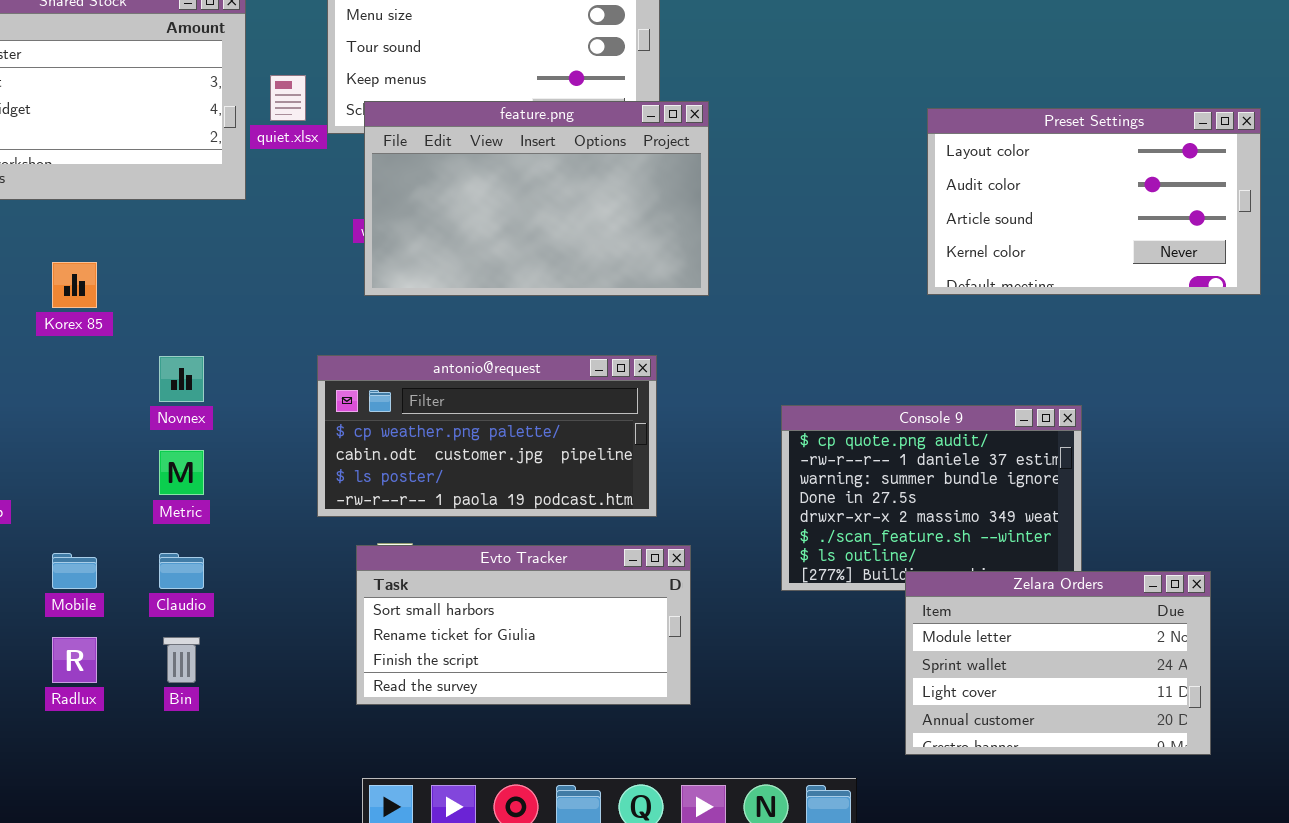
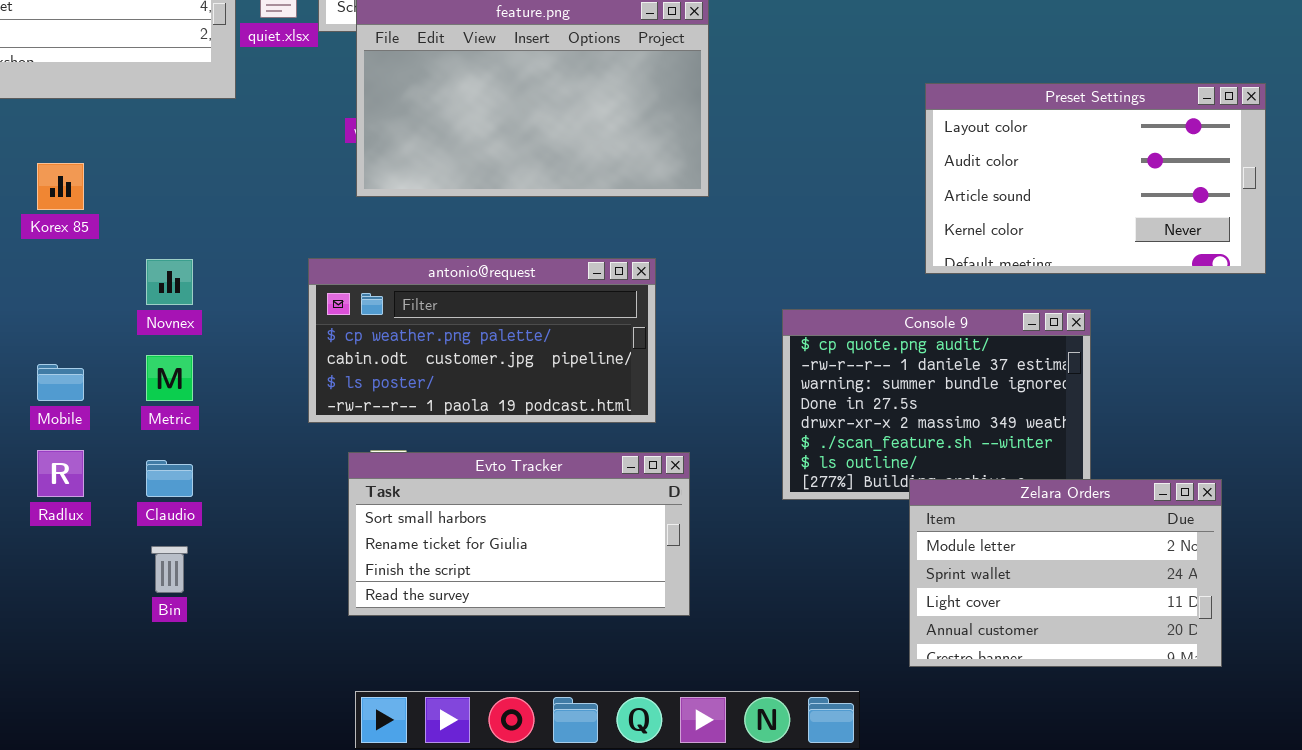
Preset Settings: [927,108,1261,295] -> [925,83,1266,274], moved
Mobile: [52,553,97,589] -> [37,364,84,401], moved
Radlux: [52,637,97,683] -> [37,450,84,497], moved

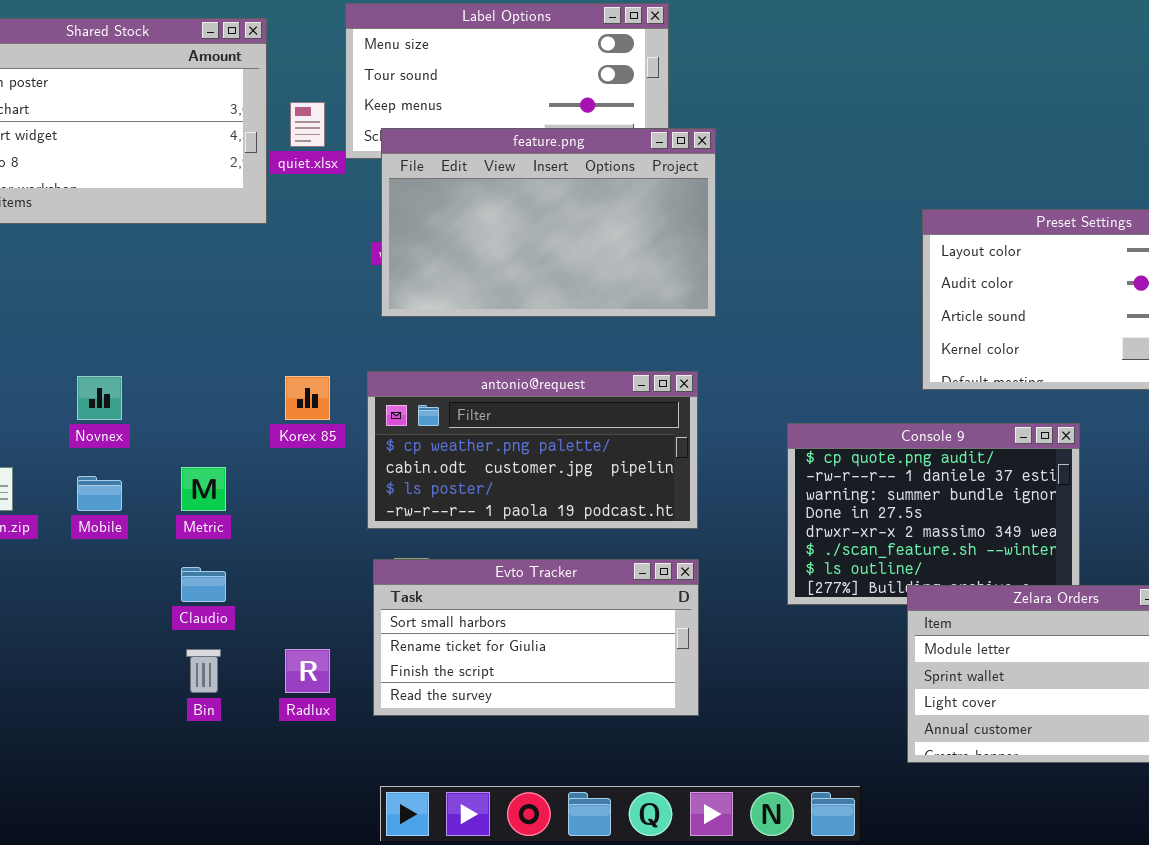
Korex 85: [37,163,84,210] -> [285,376,330,420], moved
antonio@request: [308,258,656,423] -> [367,371,698,529], moved
Novnex: [146,259,193,305] -> [77,376,122,420], moved
Radlux: [37,450,84,497] -> [285,649,330,693], moved

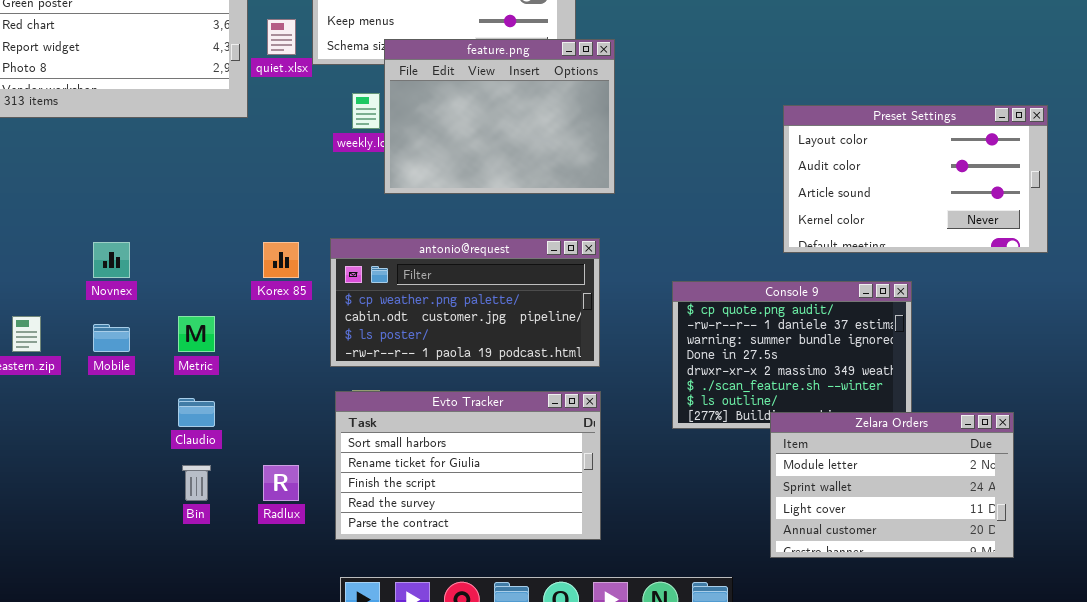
feature.png: [381,128,716,317] -> [384,39,615,194], resized
Evto Tracker: [373,559,699,716] -> [335,391,601,540], resized

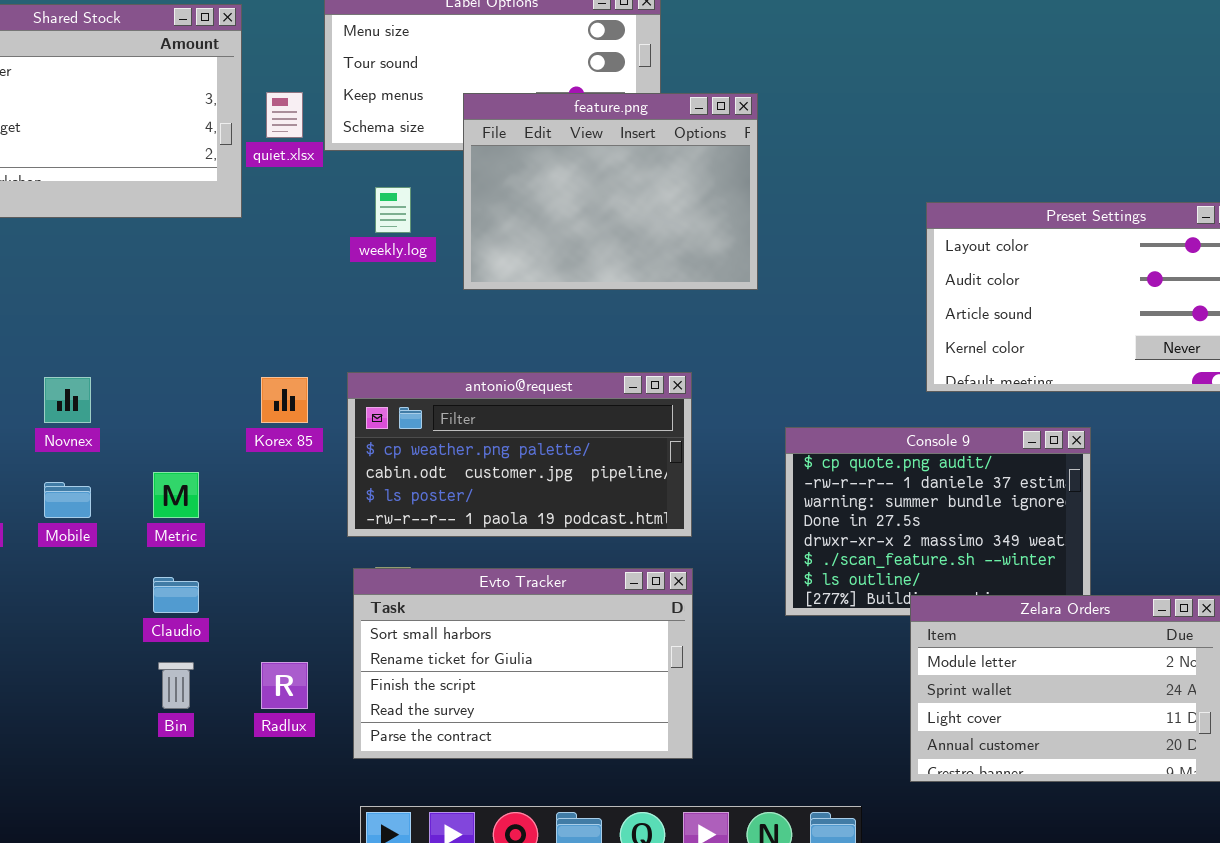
feature.png: [384,39,615,194] -> [463,93,758,290], moved

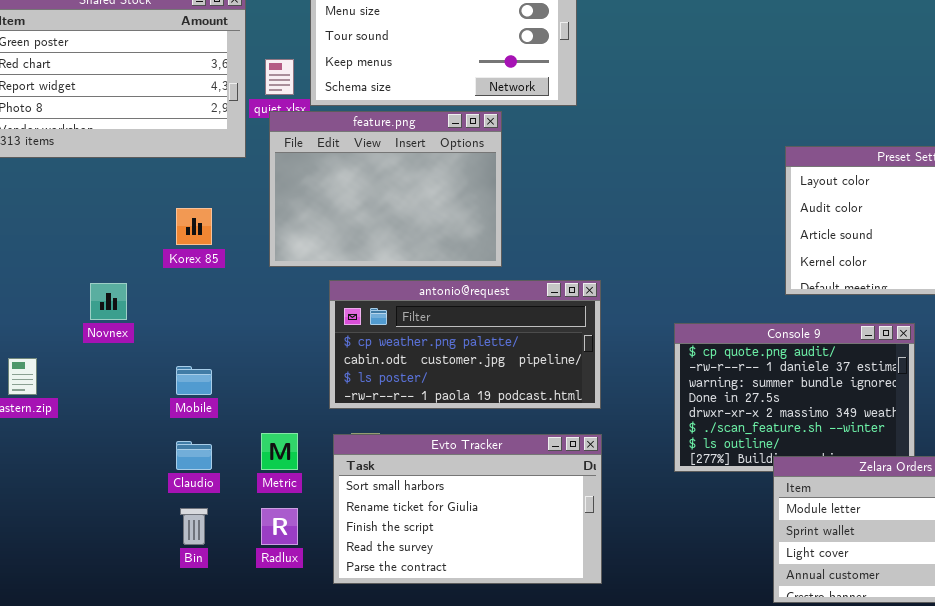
feature.png: [463,93,758,290] -> [269,111,502,267], moved
Korex 85: [261,377,308,423] -> [176,208,212,245], moved
Metric: [153,472,199,518] -> [261,433,298,470], moved
Mobile: [44,482,91,518] -> [176,366,212,395], moved

